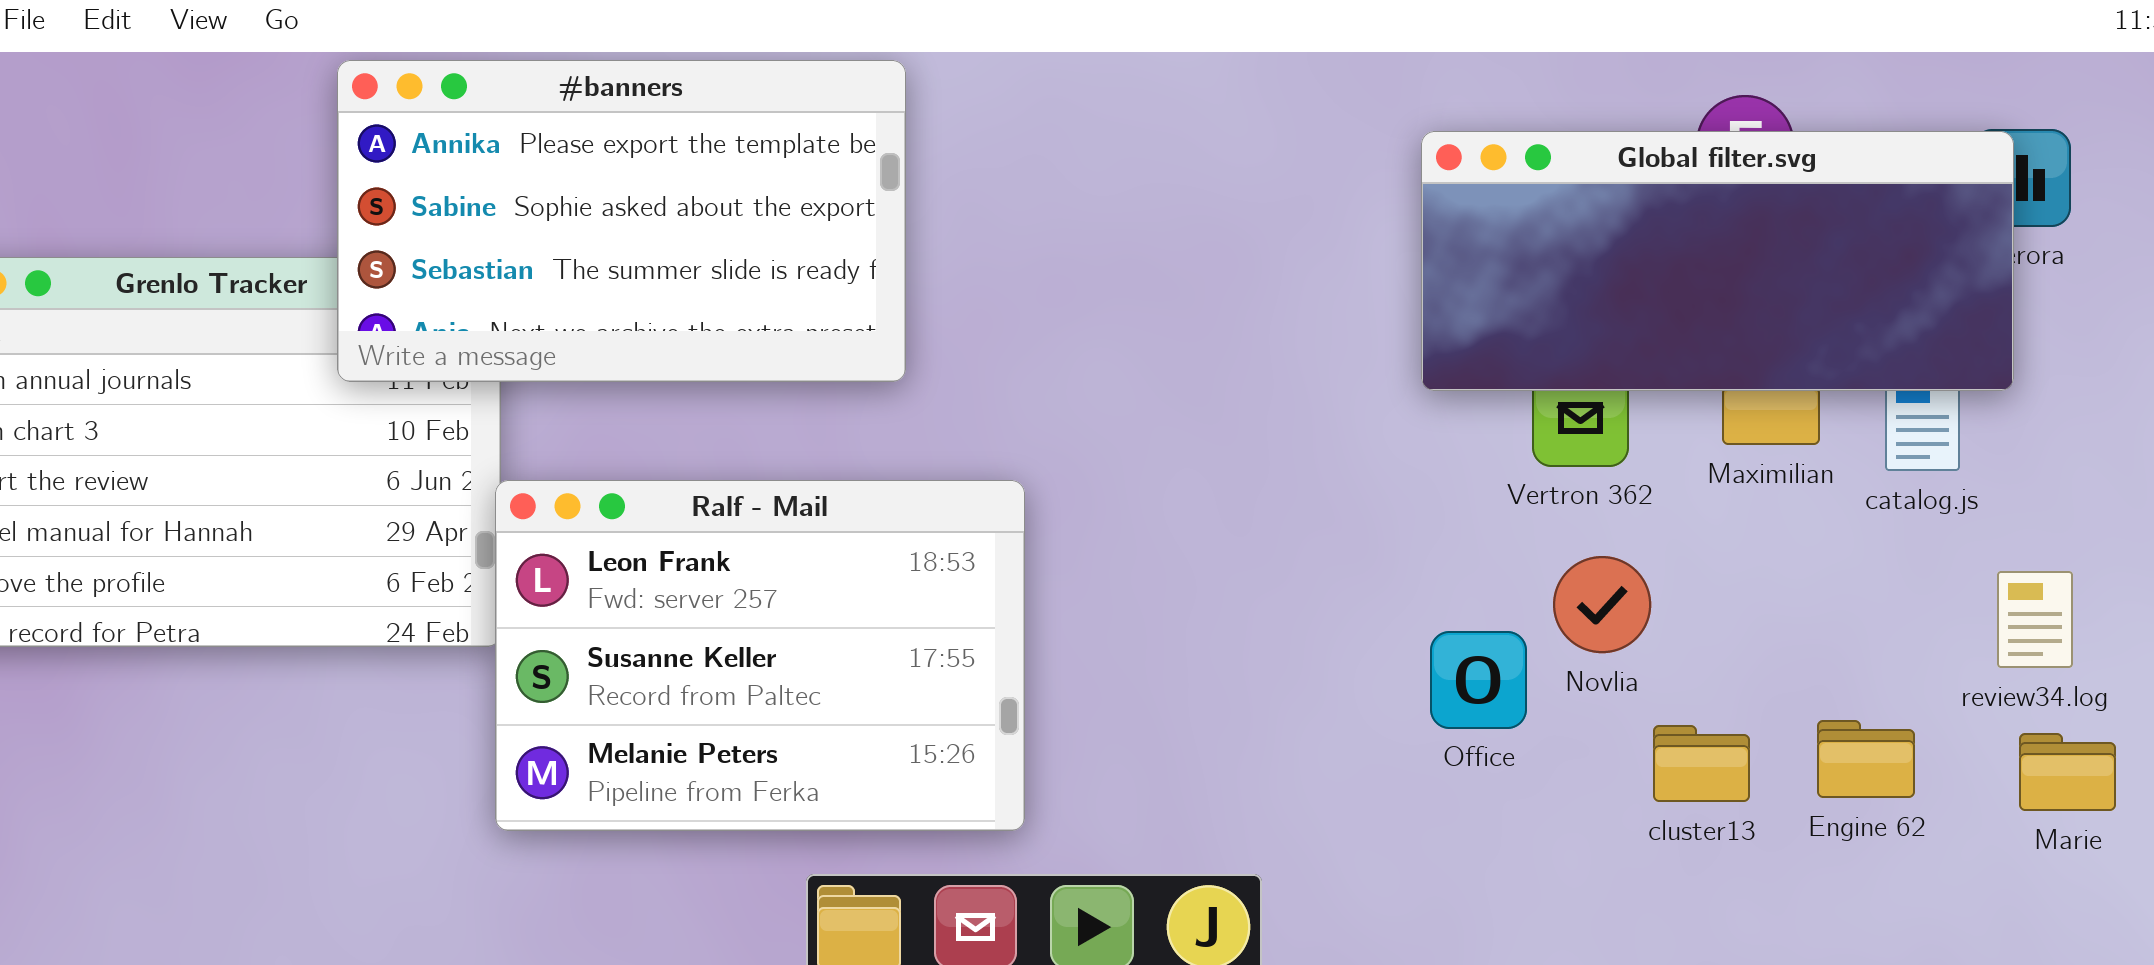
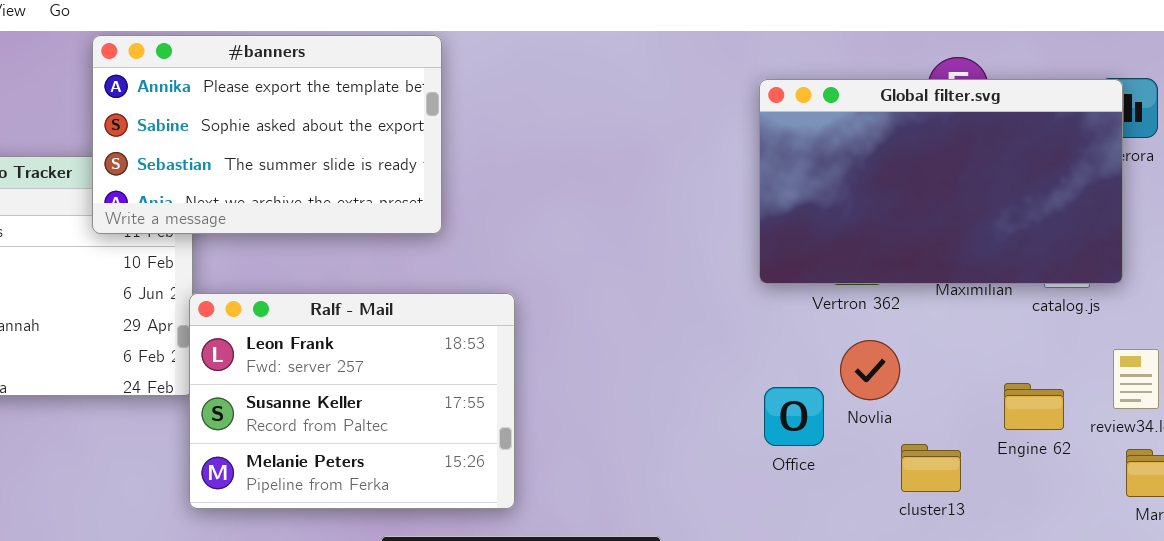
Global filter.svg: [1421,131,2014,391] -> [759,79,1123,284], resized
Engine 62: [1817,720,1915,798] -> [1004,383,1064,430], moved

